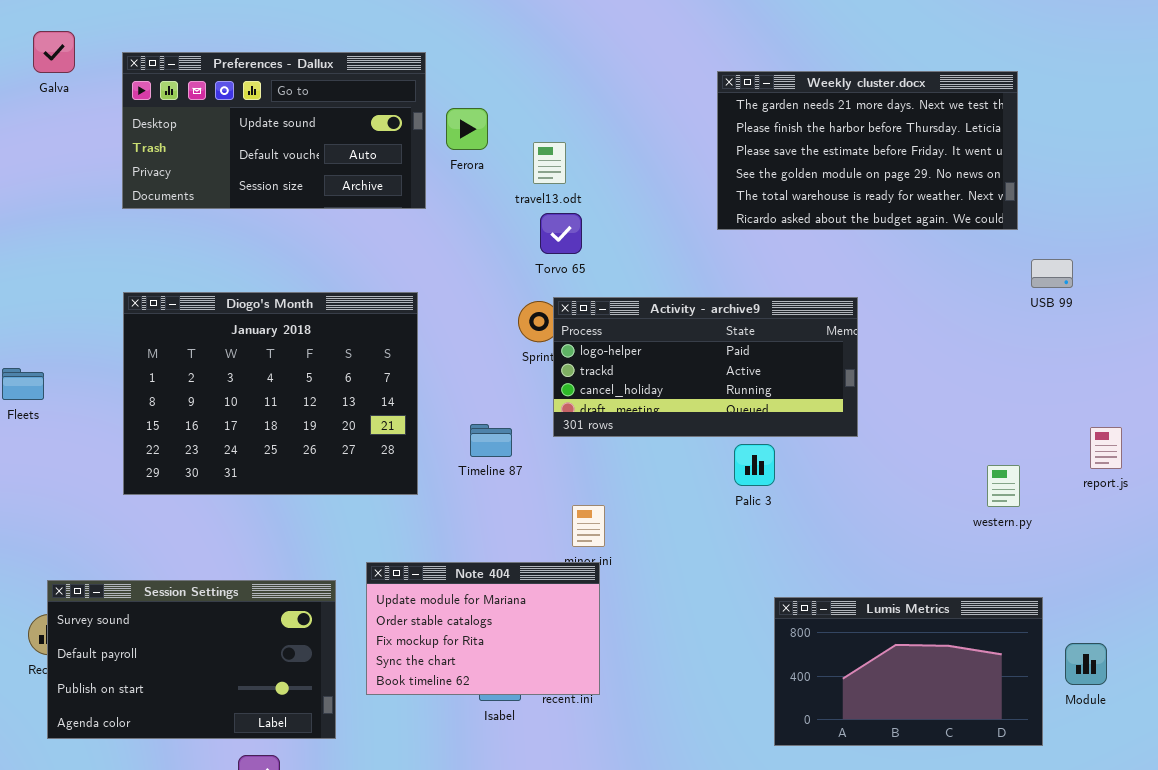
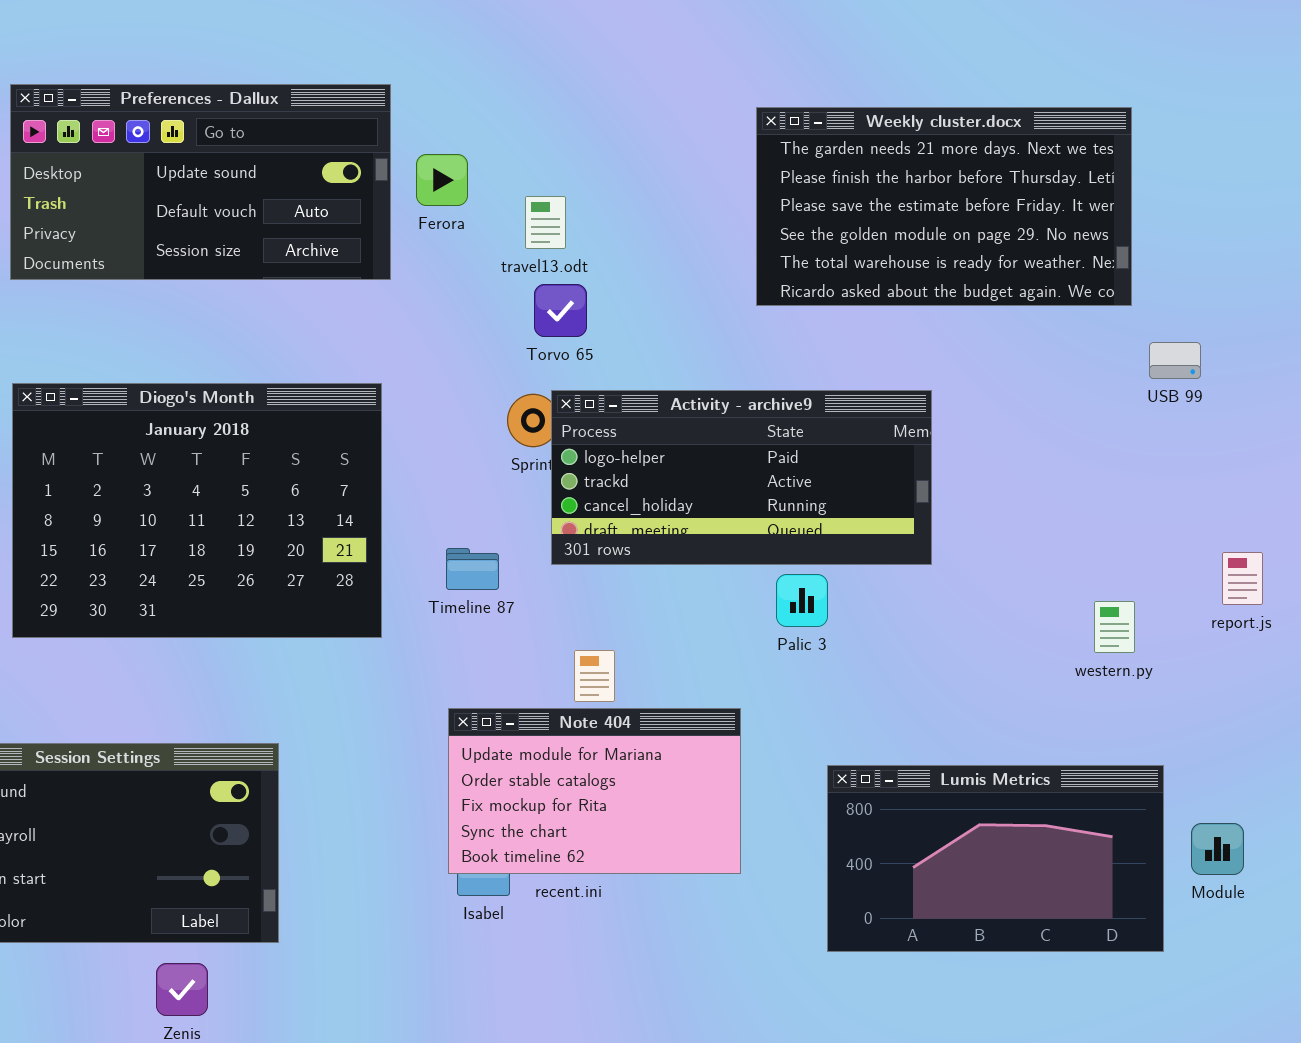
Note 404: [366,562,600,695] -> [448,708,741,874], moved

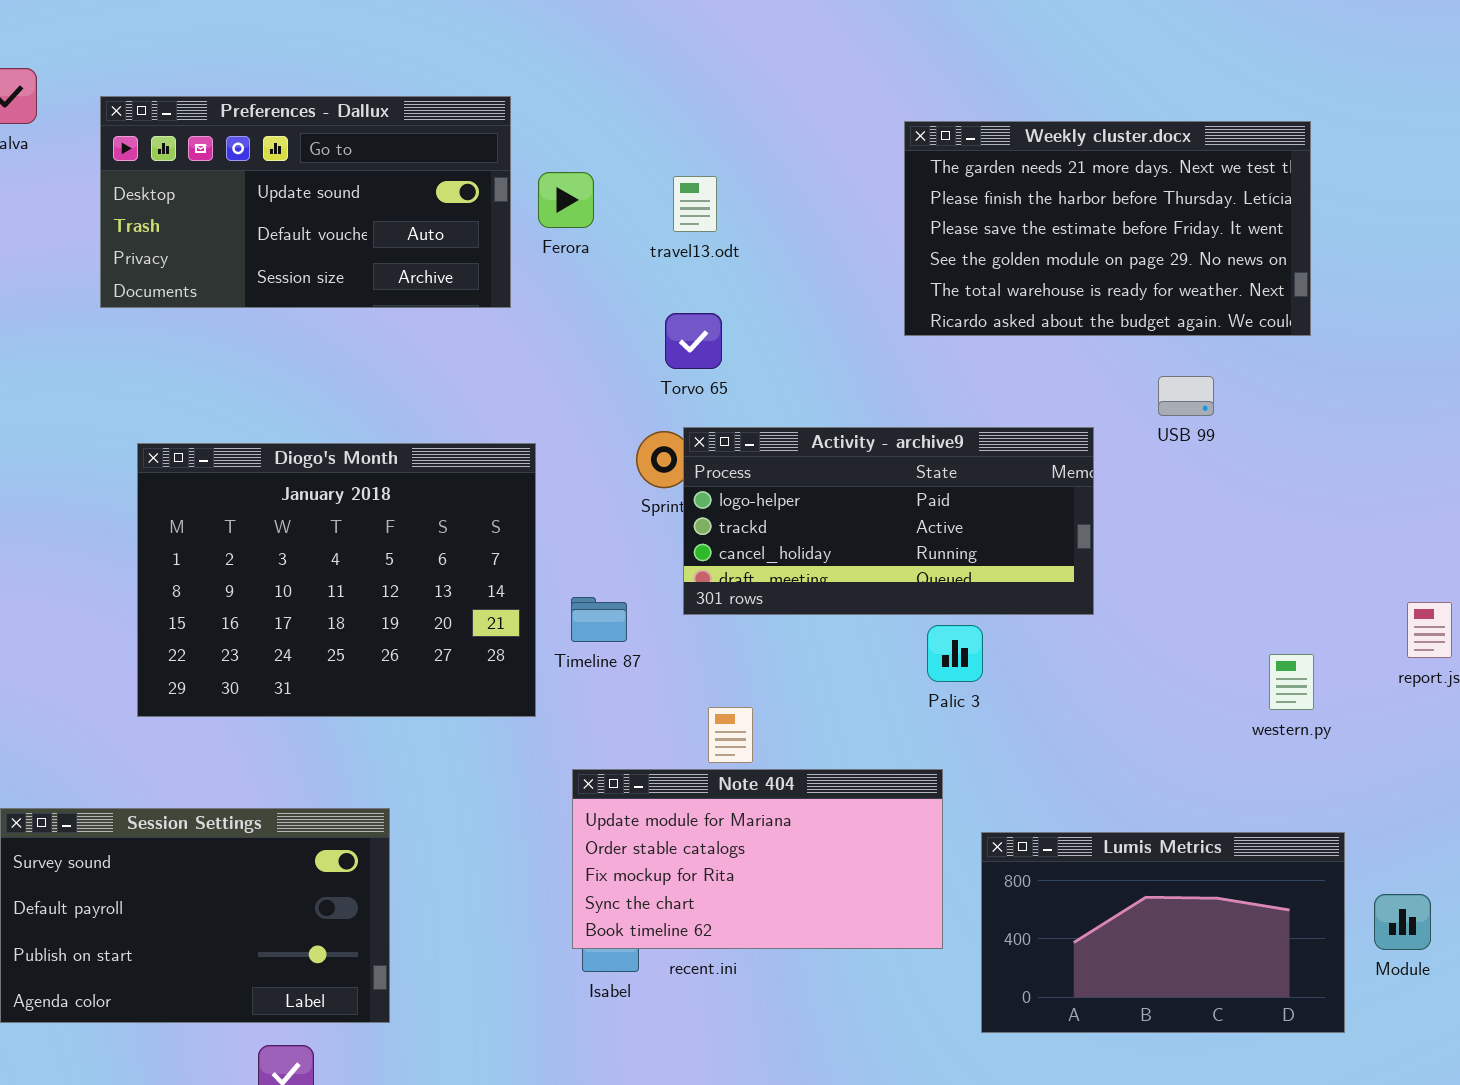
travel13.odt: [525,196,566,249] -> [673,176,717,232], moved
USB 99: [1149,342,1201,379] -> [1158,376,1214,416], moved
Diogo's Month: [12,383,382,638] -> [137,443,536,717], moved
Note 404: [448,708,741,874] -> [572,769,943,949], resized

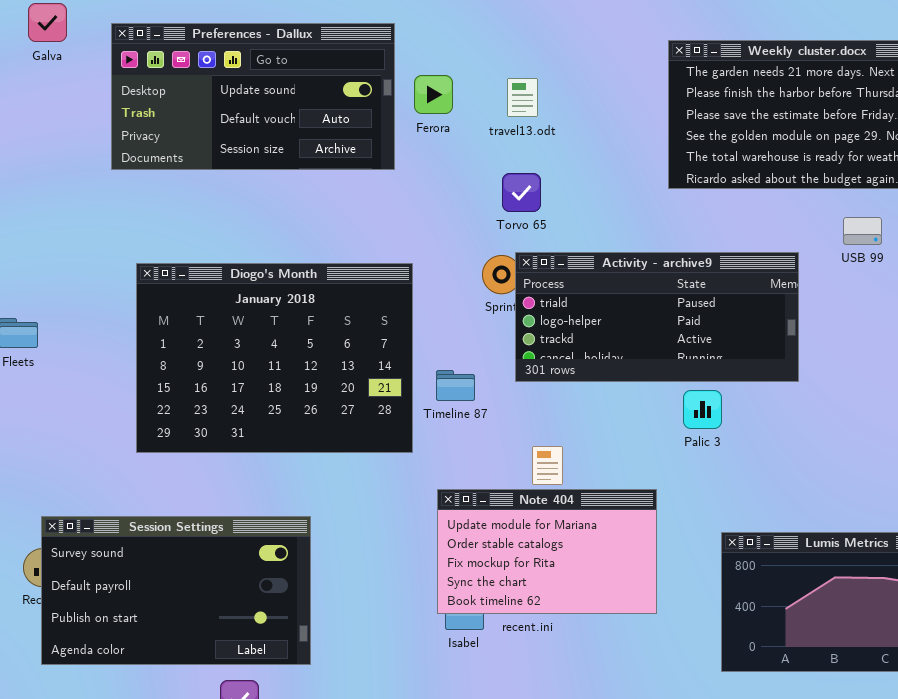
Activity - archive9: [683,427,1094,615] -> [515,252,799,382], scrolled up 1 row
Note 404: [572,769,943,949] -> [437,489,657,614], resized

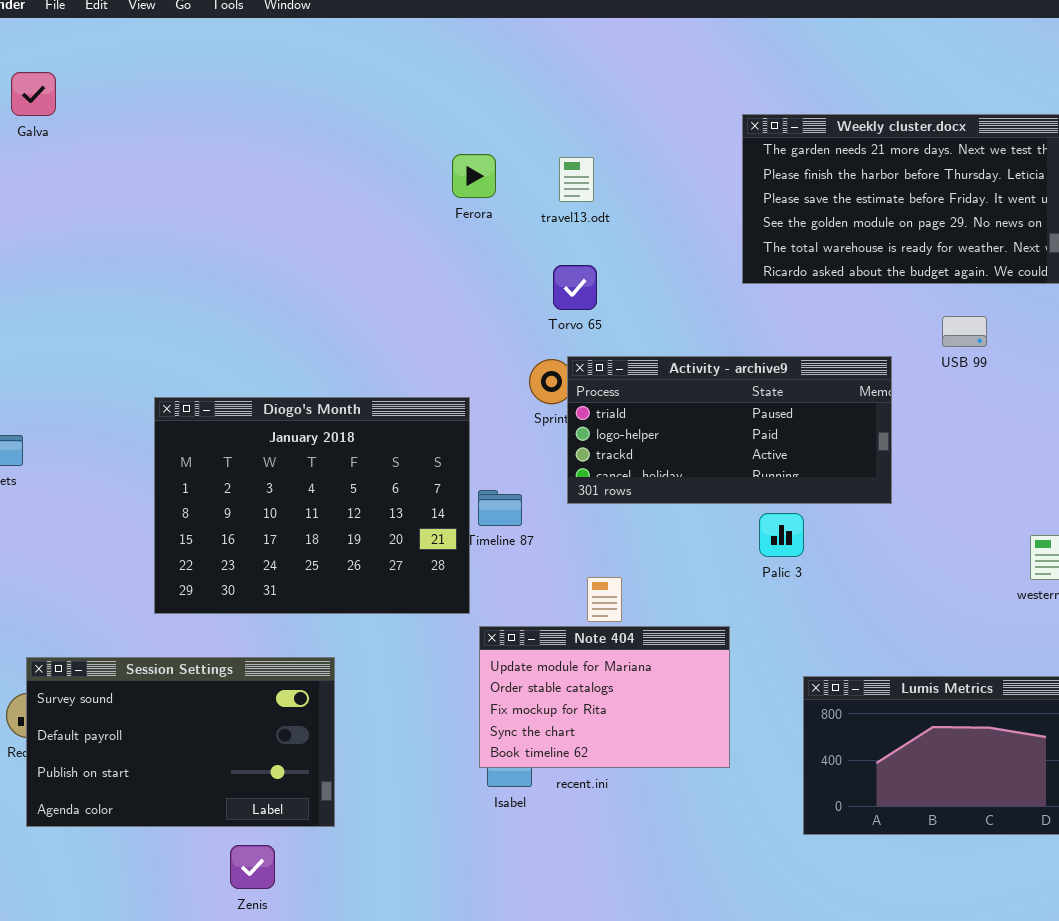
Preferences - Dallux: [111,23,395,170] -> none, closed
Diogo's Month: [136,263,413,453] -> [154,397,470,614], moved

